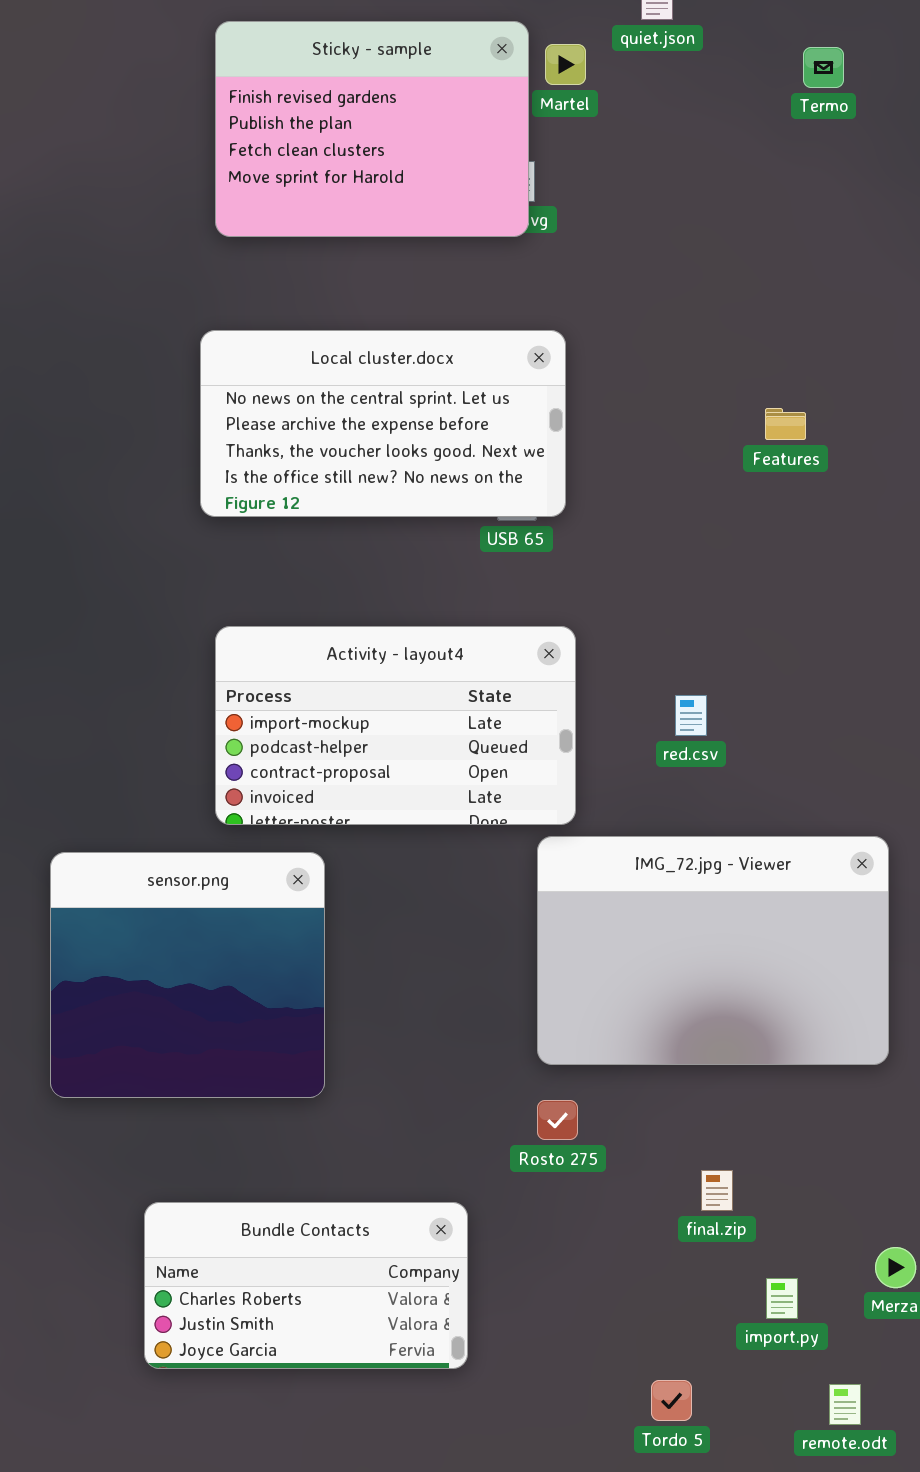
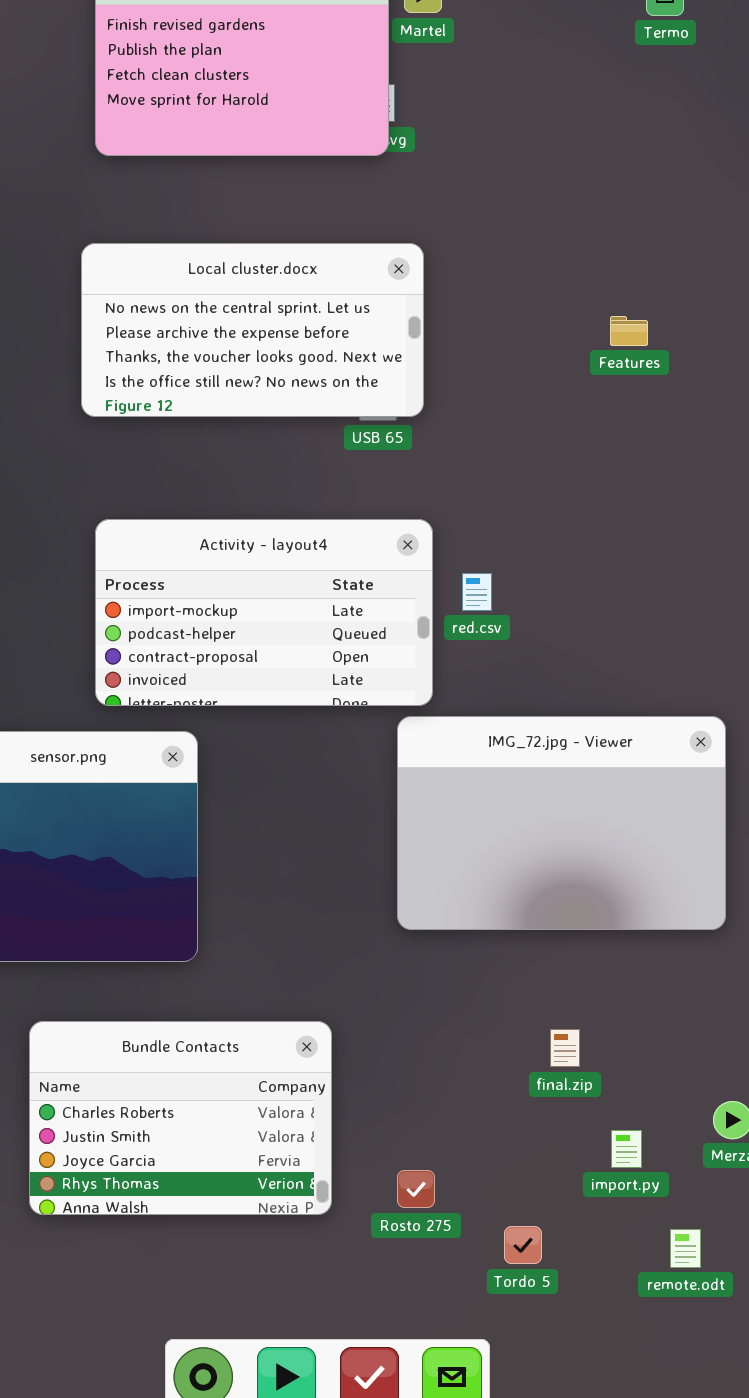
red.csv: [675,695,707,736] -> [462,573,492,611], moved
Rosto 275: [537,1100,578,1140] -> [397,1170,435,1208], moved
Bundle Contacts: [144,1202,468,1369] -> [29,1021,332,1215], resized

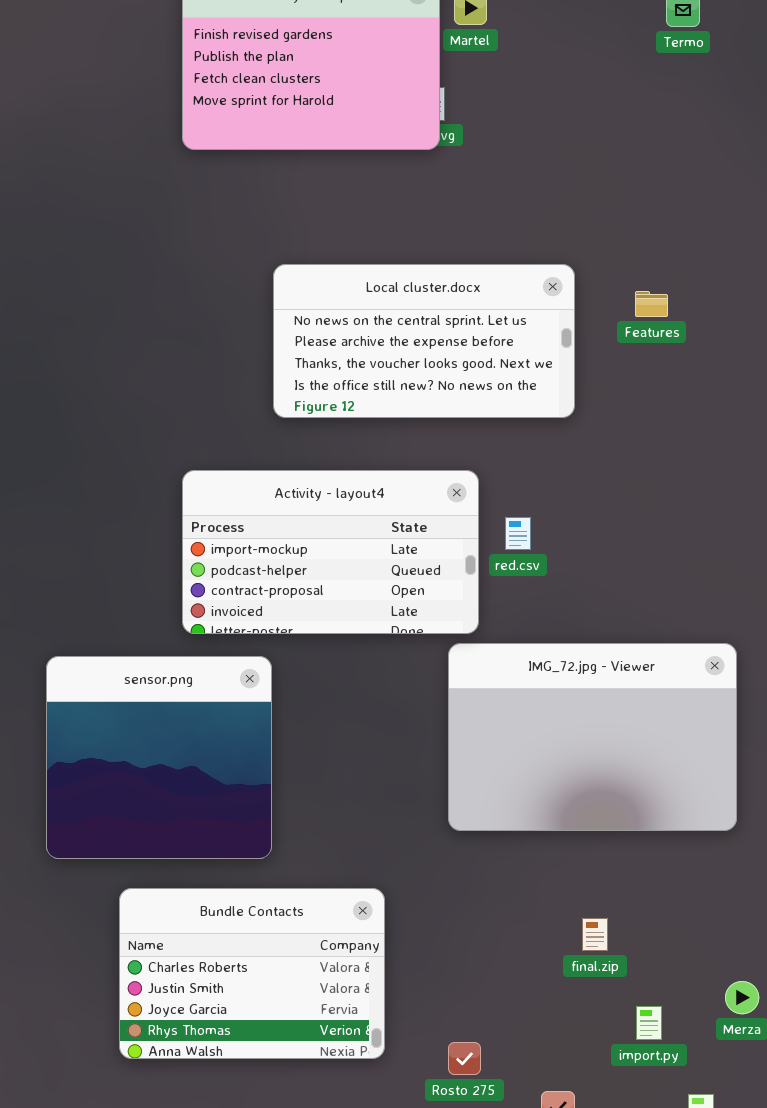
Local cluster.docx: [81,243,424,417] -> [273,264,575,418], moved
Bundle Contacts: [29,1021,332,1215] -> [119,888,385,1059], moved

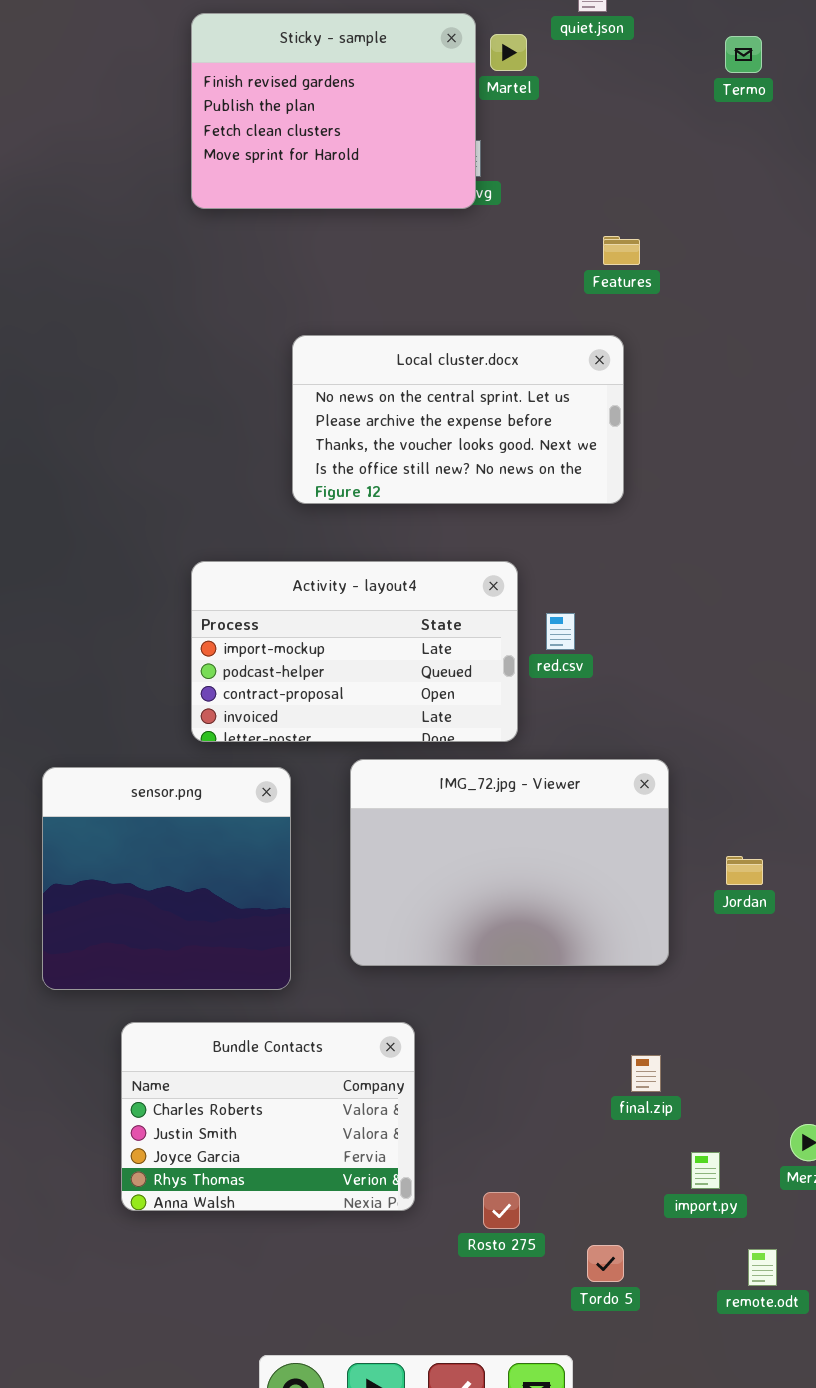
Features: [635,291,668,317] -> [603,236,640,265], moved
IMG_72.jpg - Viewer: [448,643,737,831] -> [350,759,669,966], moved

